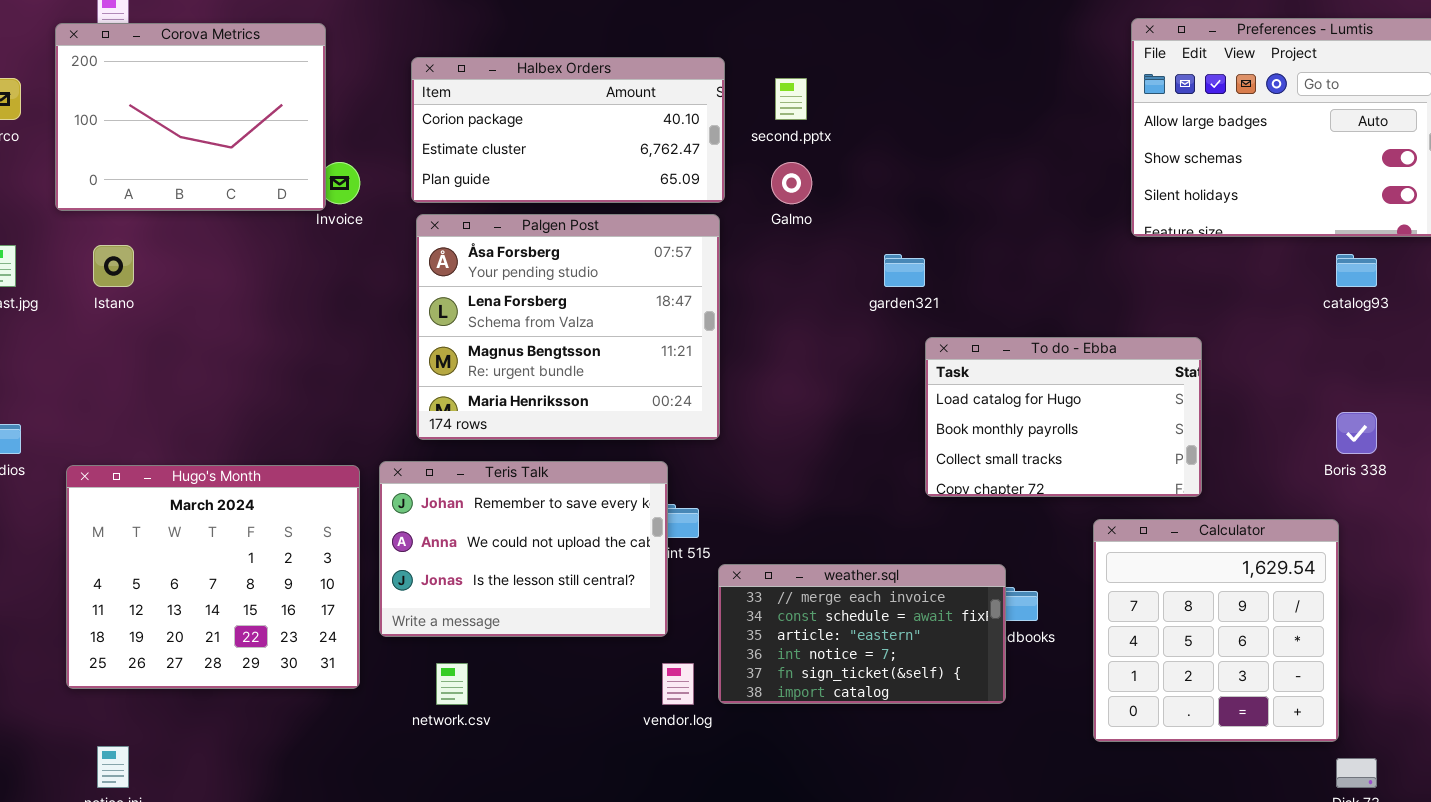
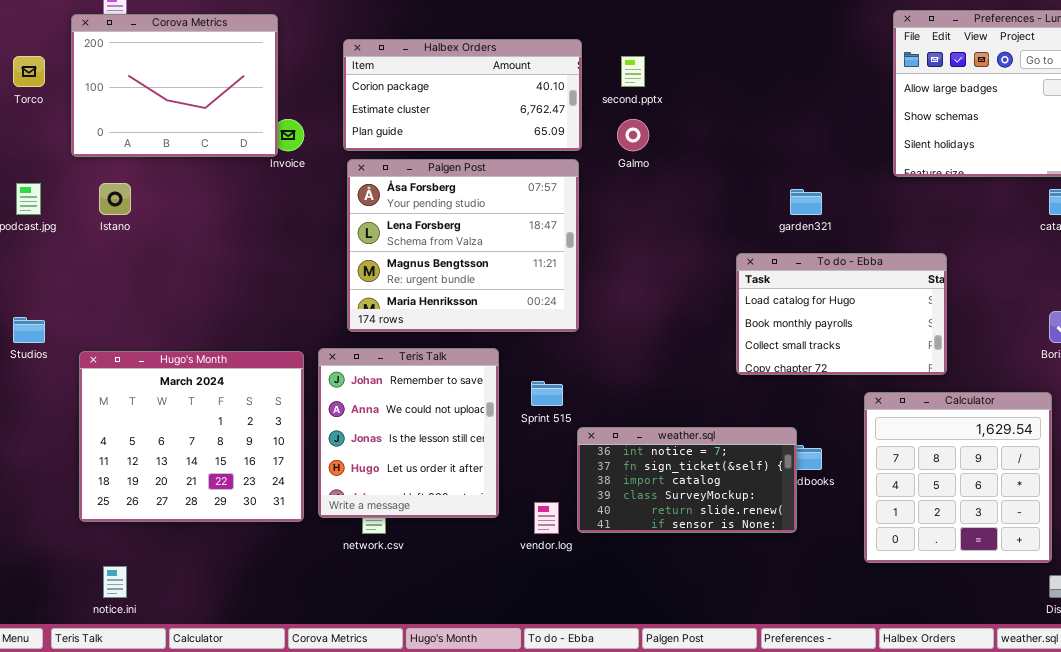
garden321: [884,254,925,287] -> [790,189,822,215], moved
Teris Talk: [379,461,668,637] -> [318,348,499,518], resized
weather.sql: [718,564,1006,704] -> [577,427,797,533], scrolled down 3 rows

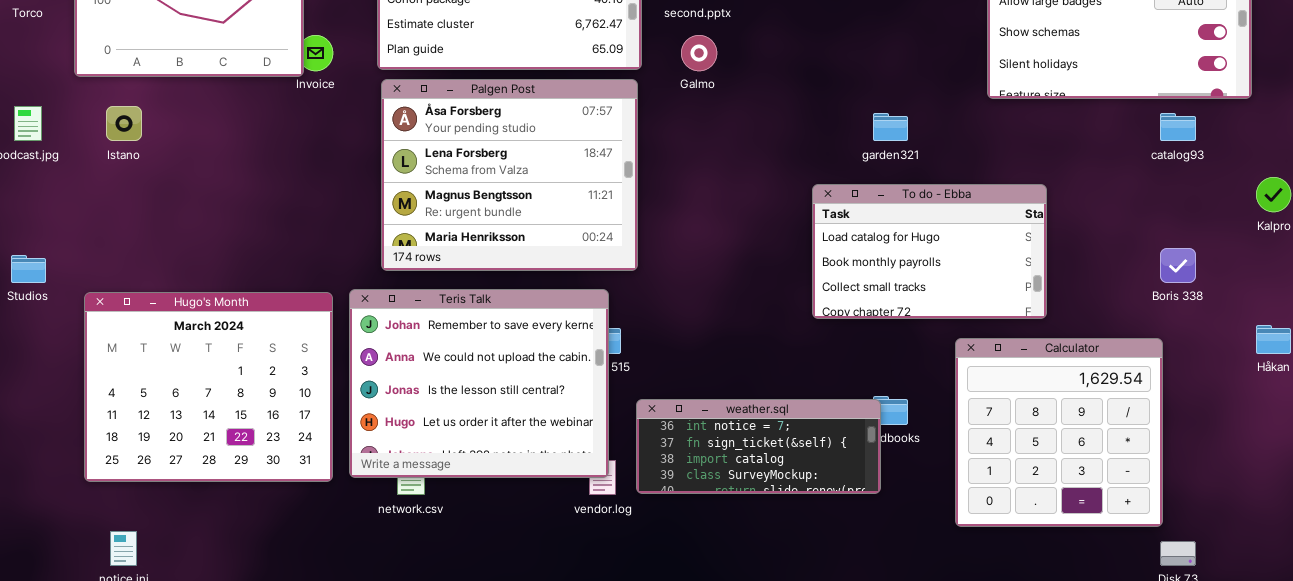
Teris Talk: [318,348,499,518] -> [349,289,609,478], resized
weather.sql: [577,427,797,533] -> [636,399,881,494], resized

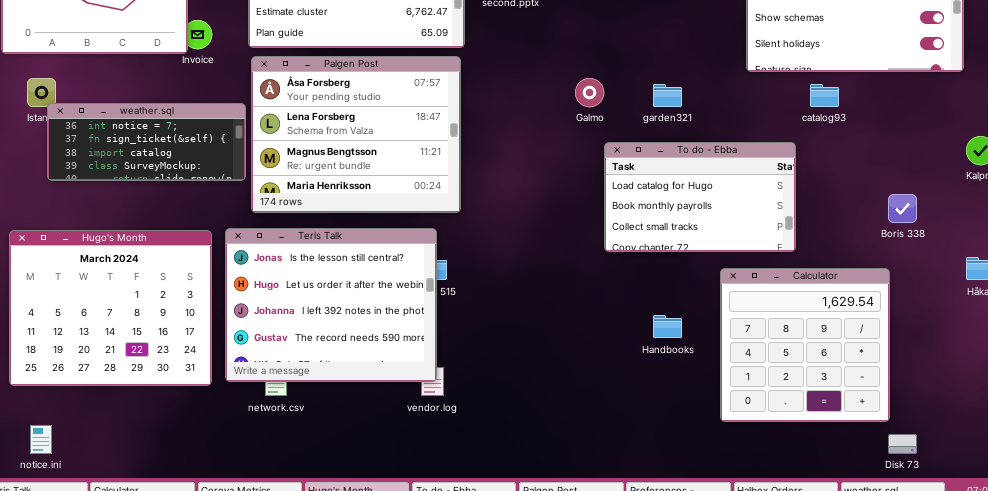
Galmo: [681,35,717,71] -> [575,78,604,107], moved
catalog93: [1160,113,1196,141] -> [810,84,839,107], moved
Teris Talk: [349,289,609,478] -> [225,228,437,382], scrolled down 2 rows
weather.sql: [636,399,881,494] -> [47,103,246,181], moved

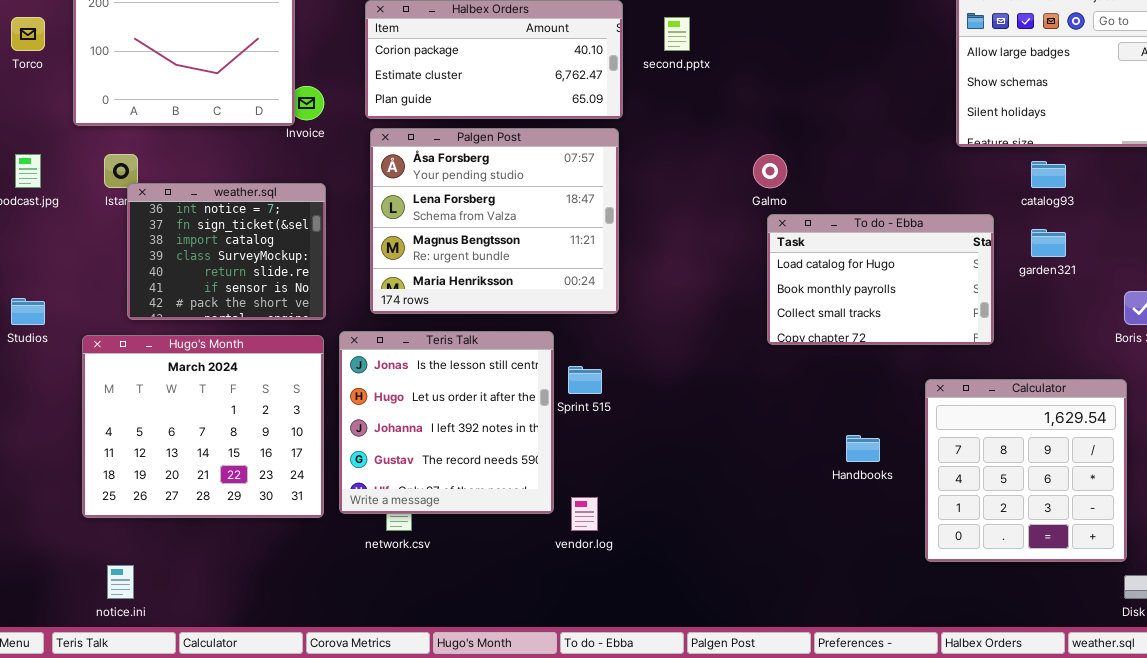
garden321: [653,84,682,107] -> [1031,229,1066,257], moved
weather.sql: [47,103,246,181] -> [127,183,326,320], resized
To do - Ebba: [604,142,796,252] -> [767,214,994,345], moved
Teris Talk: [225,228,437,382] -> [339,331,554,514], resized

